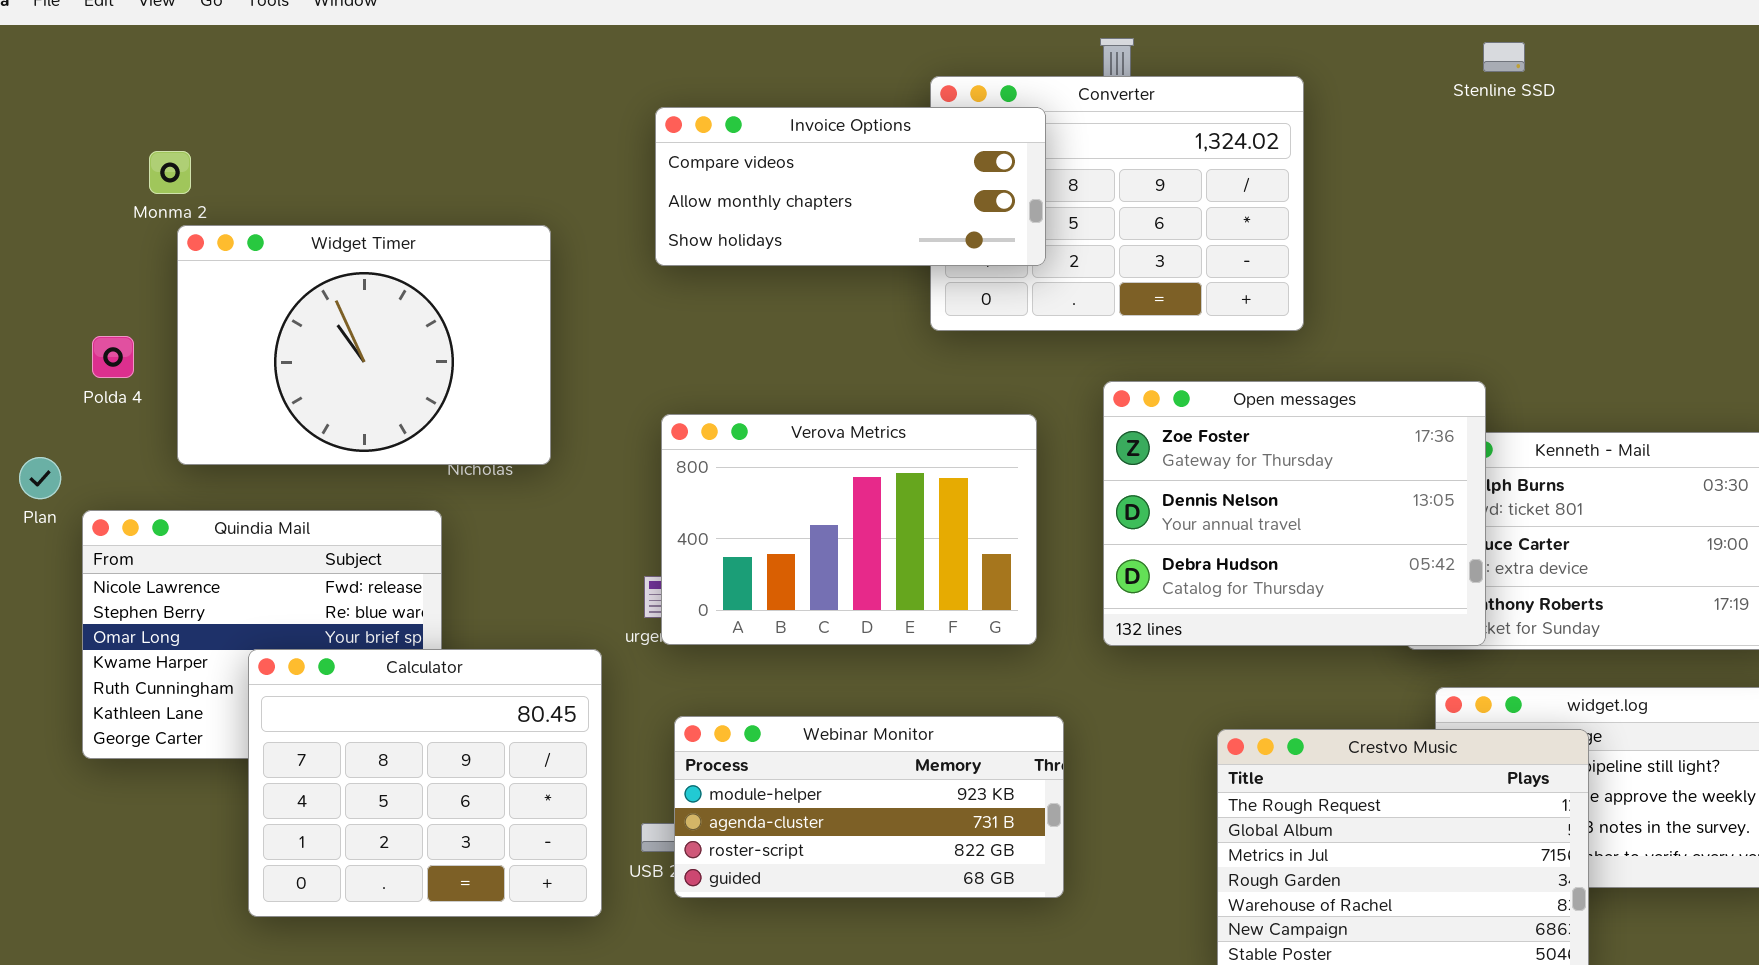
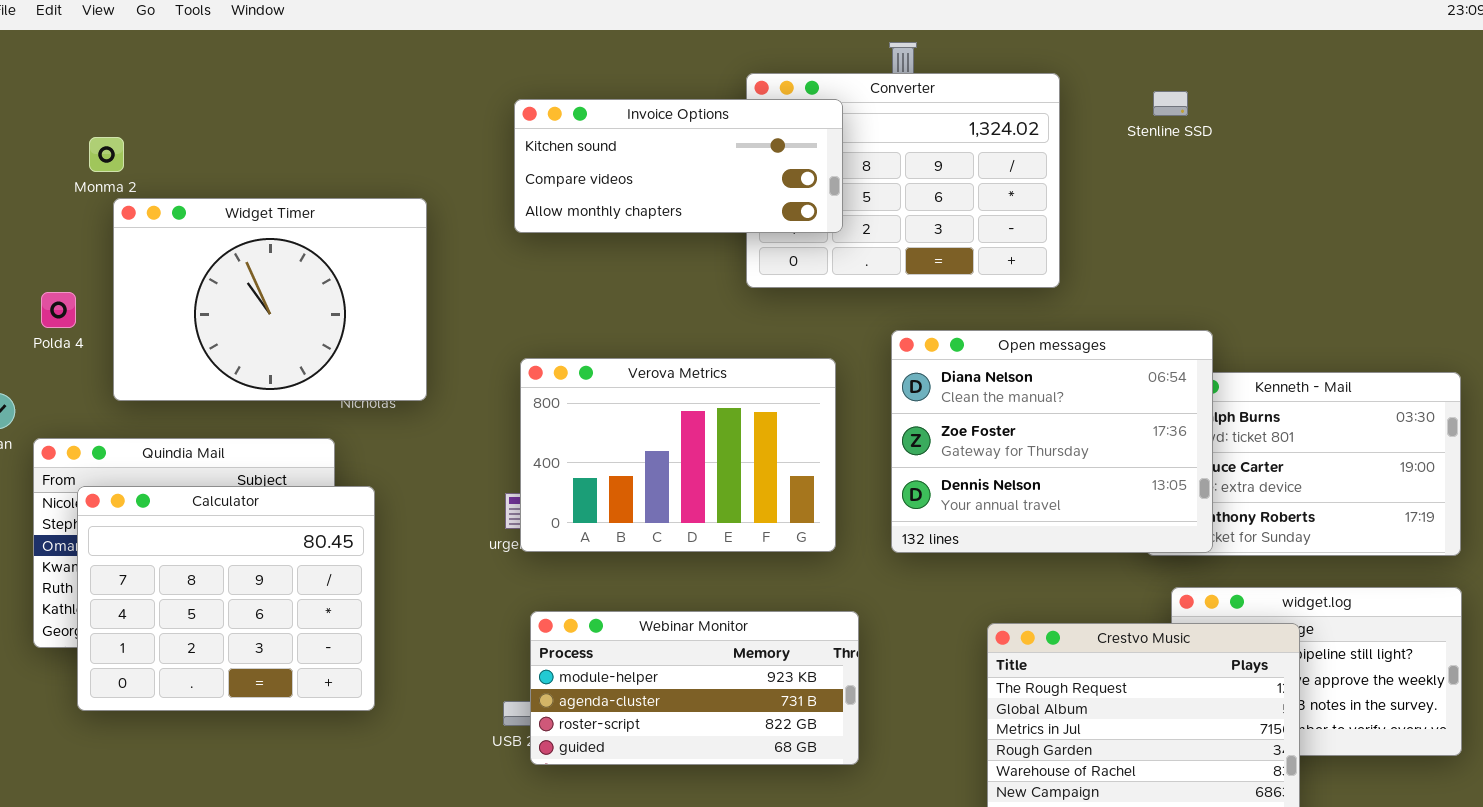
Stenline SSD: [1483,42,1525,72] -> [1153,91,1188,116], moved
Invoice Options: [655,107,1046,266] -> [514,99,843,233], scrolled up 1 row
Open messages: [1103,381,1486,646] -> [891,330,1213,553], scrolled up 1 row
Calculator: [248,649,602,917] -> [77,486,375,711], moved

